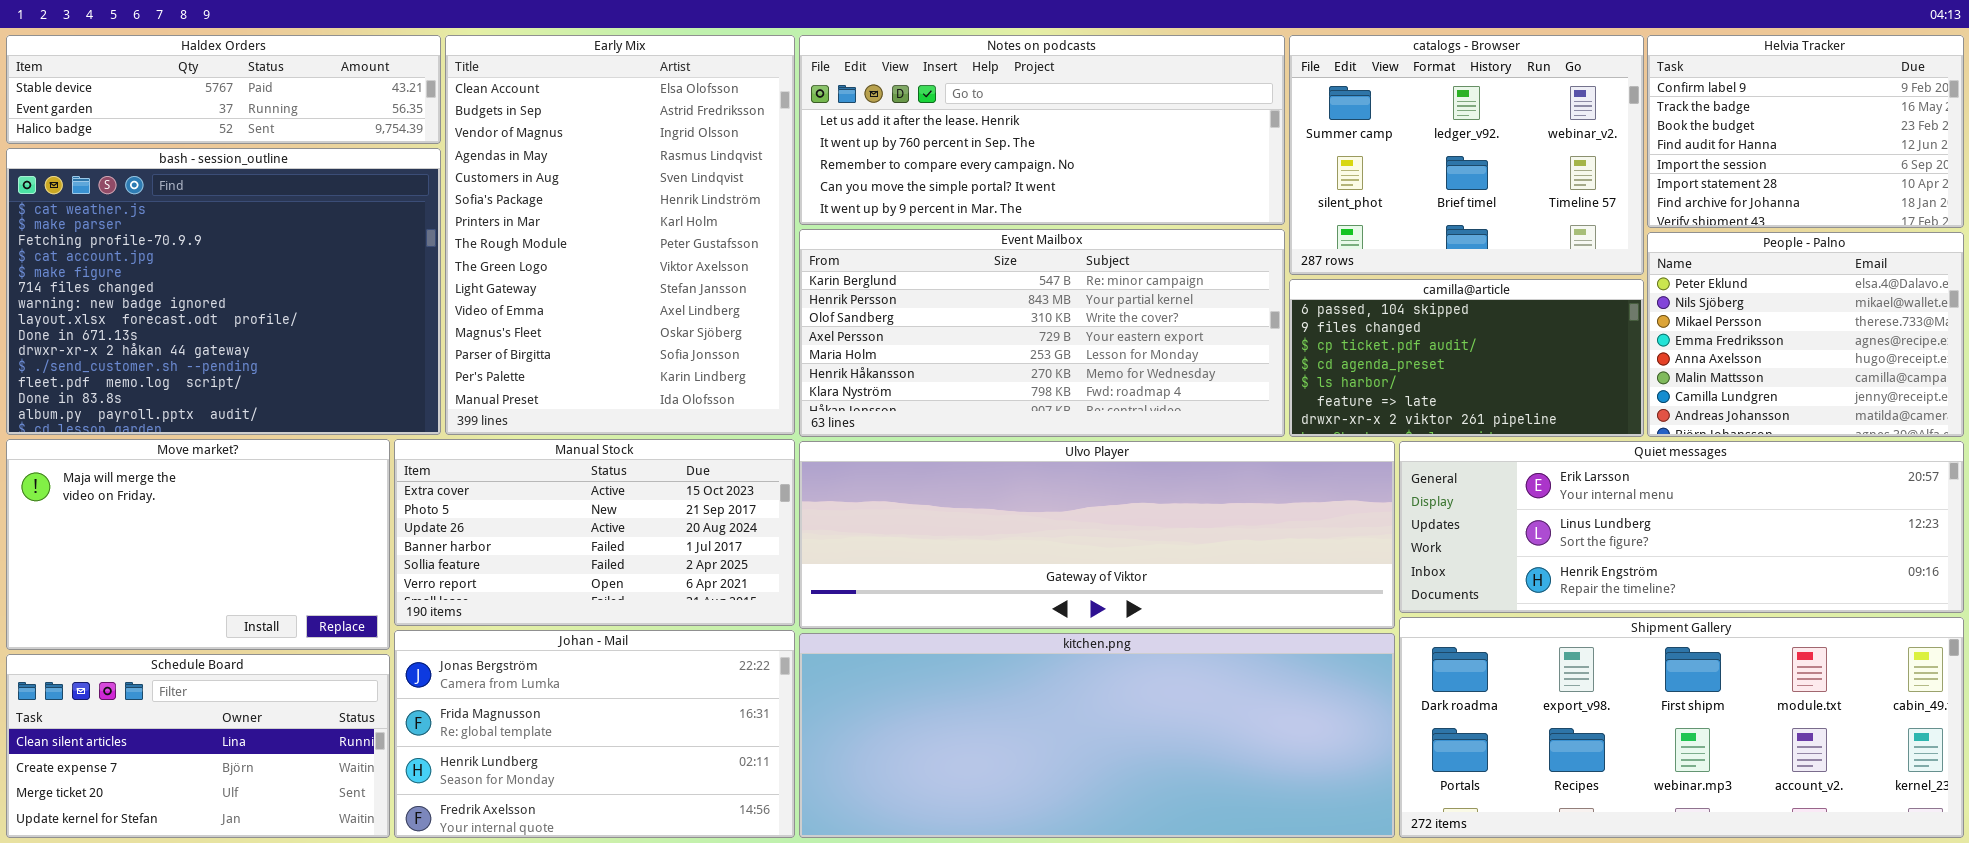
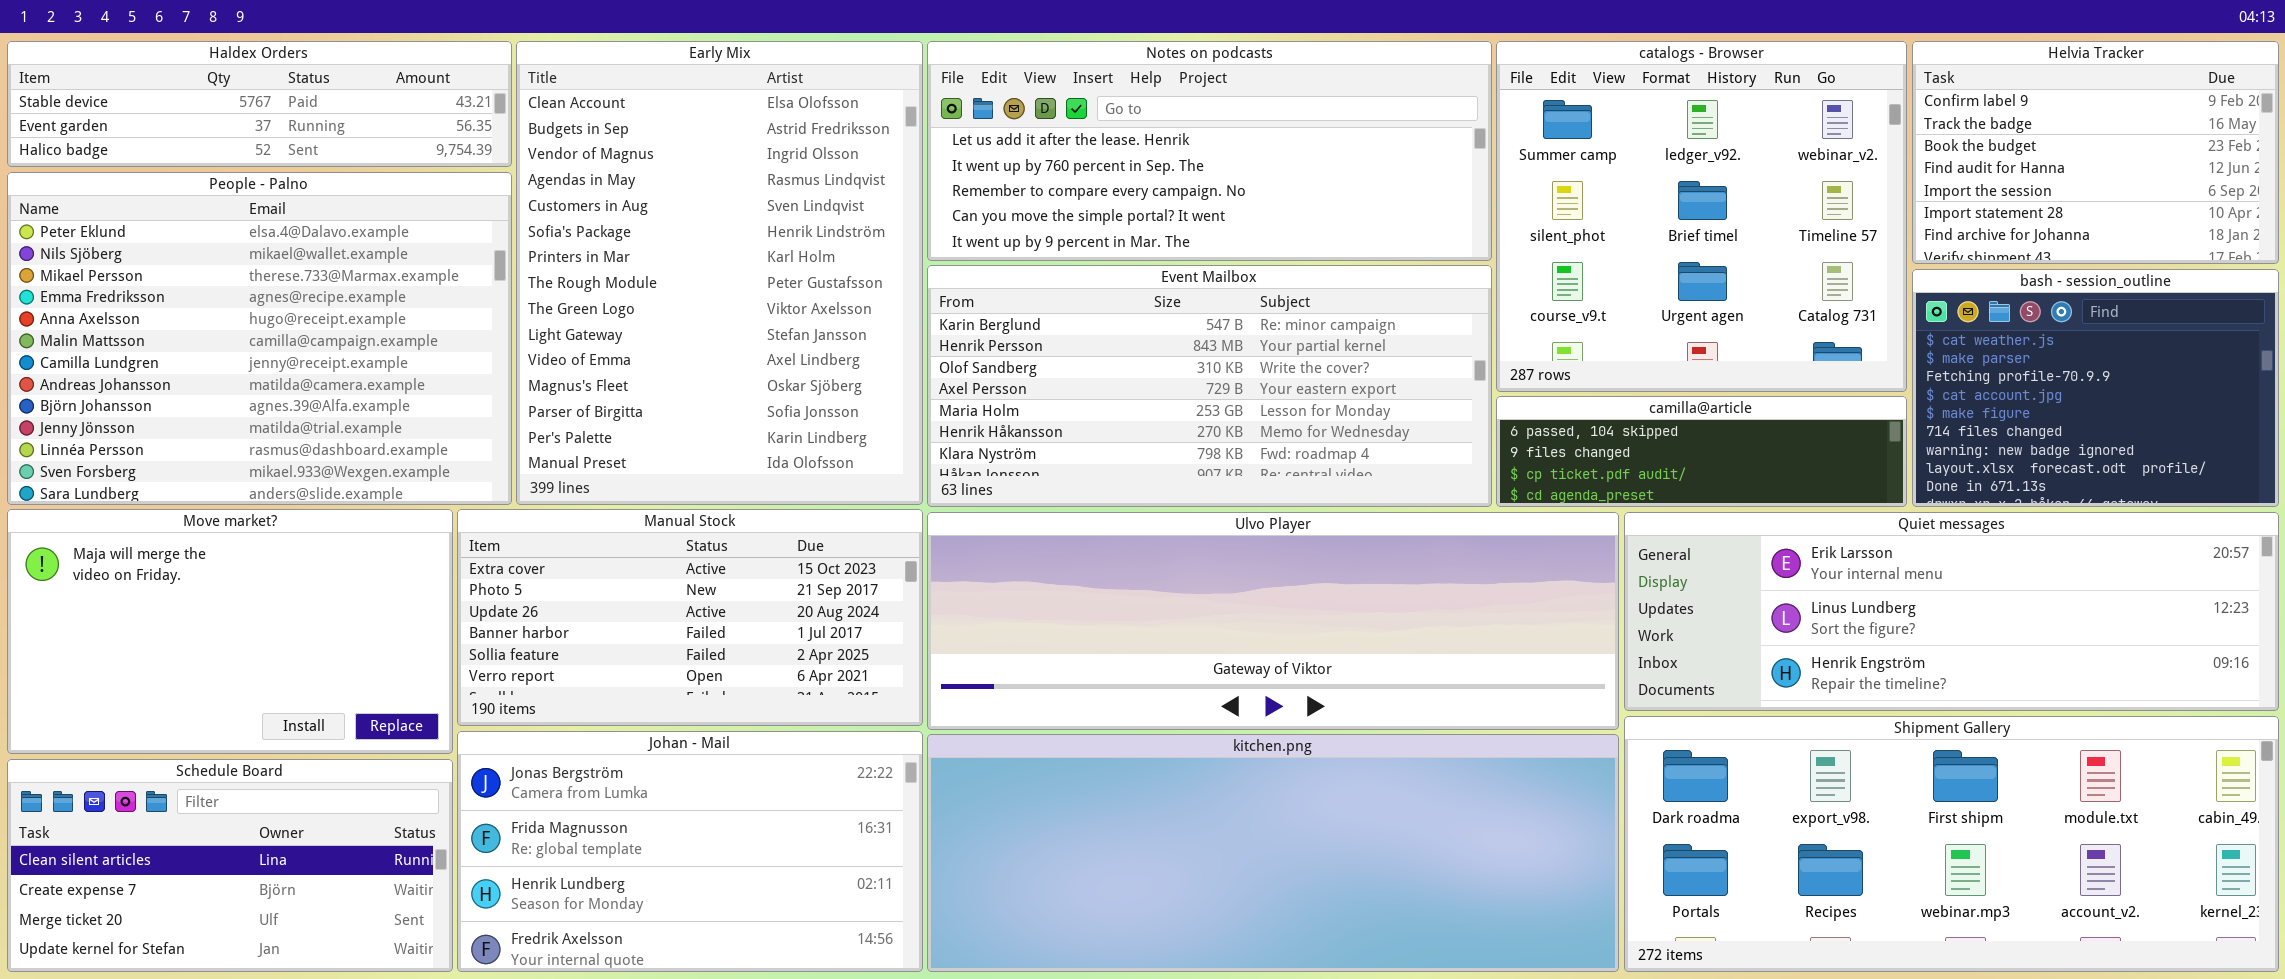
catalogs - Browser: [1289,35,1644,275] -> [1496,41,1907,392], resized
bash - session_outline: [6,148,441,435] -> [1912,269,2279,507], moved, resized
People - Palno: [1647,232,1964,437] -> [7,172,512,505], moved, resized
camilla@article: [1289,279,1644,437] -> [1496,396,1907,507], resized

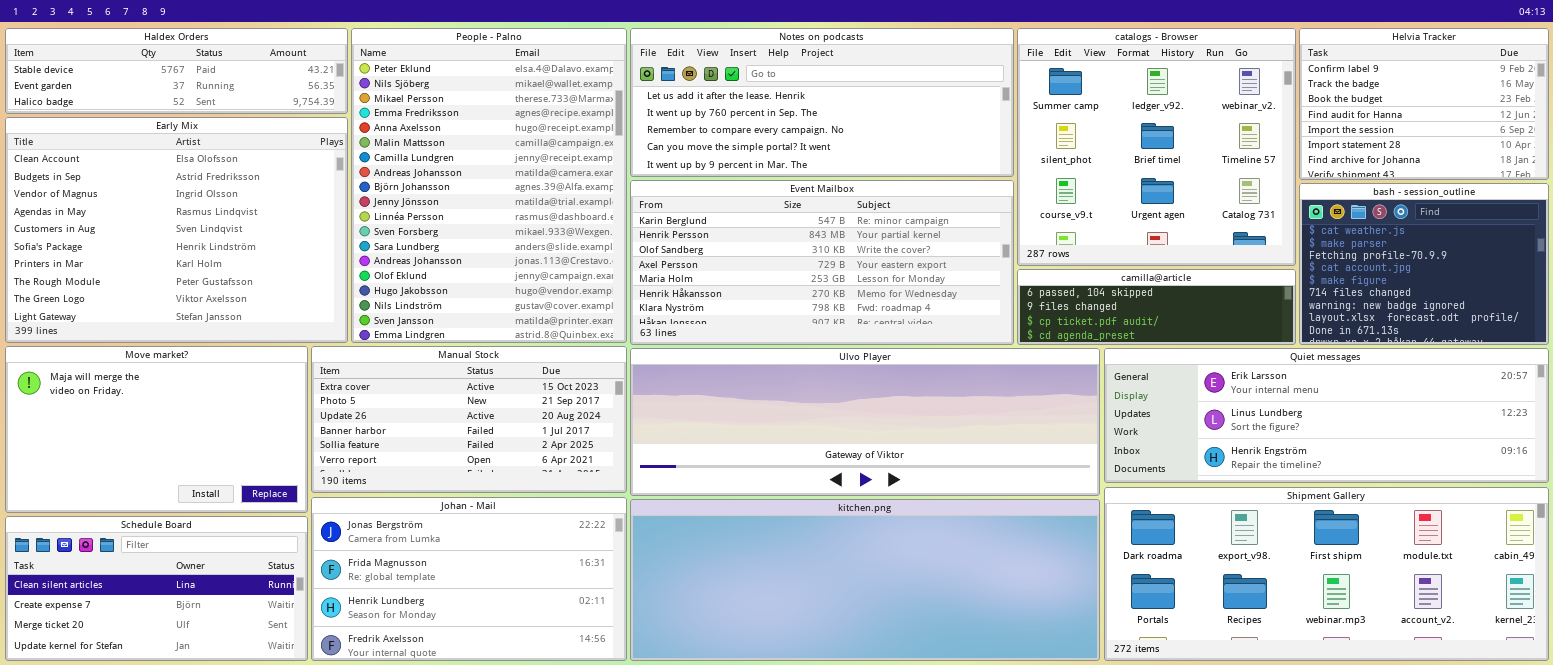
Early Mix: [516,41,923,505] -> [5,117,348,343], moved, resized
People - Palno: [7,172,512,505] -> [351,28,627,343], moved, resized

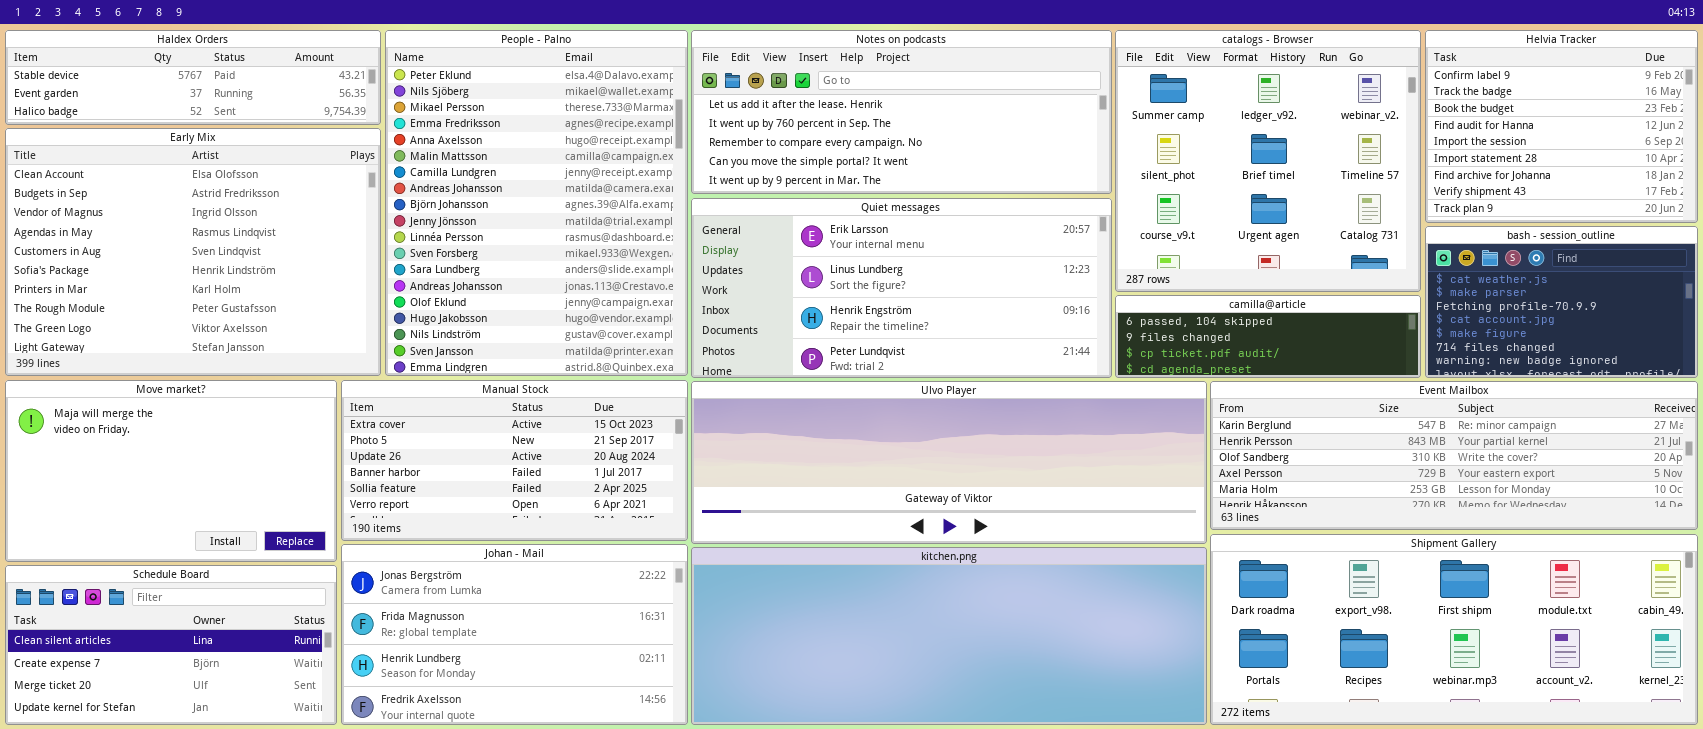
Helvia Tracker: [1299,28,1549,180] -> [1425,30,1698,223], resized
Event Mailbox: [630,180,1014,345] -> [1210,381,1698,530], moved, resized
bash - session_outline: [1299,183,1549,345] -> [1425,226,1698,378], resized
Quiet messages: [1104,348,1549,483] -> [691,198,1112,378], moved, resized

